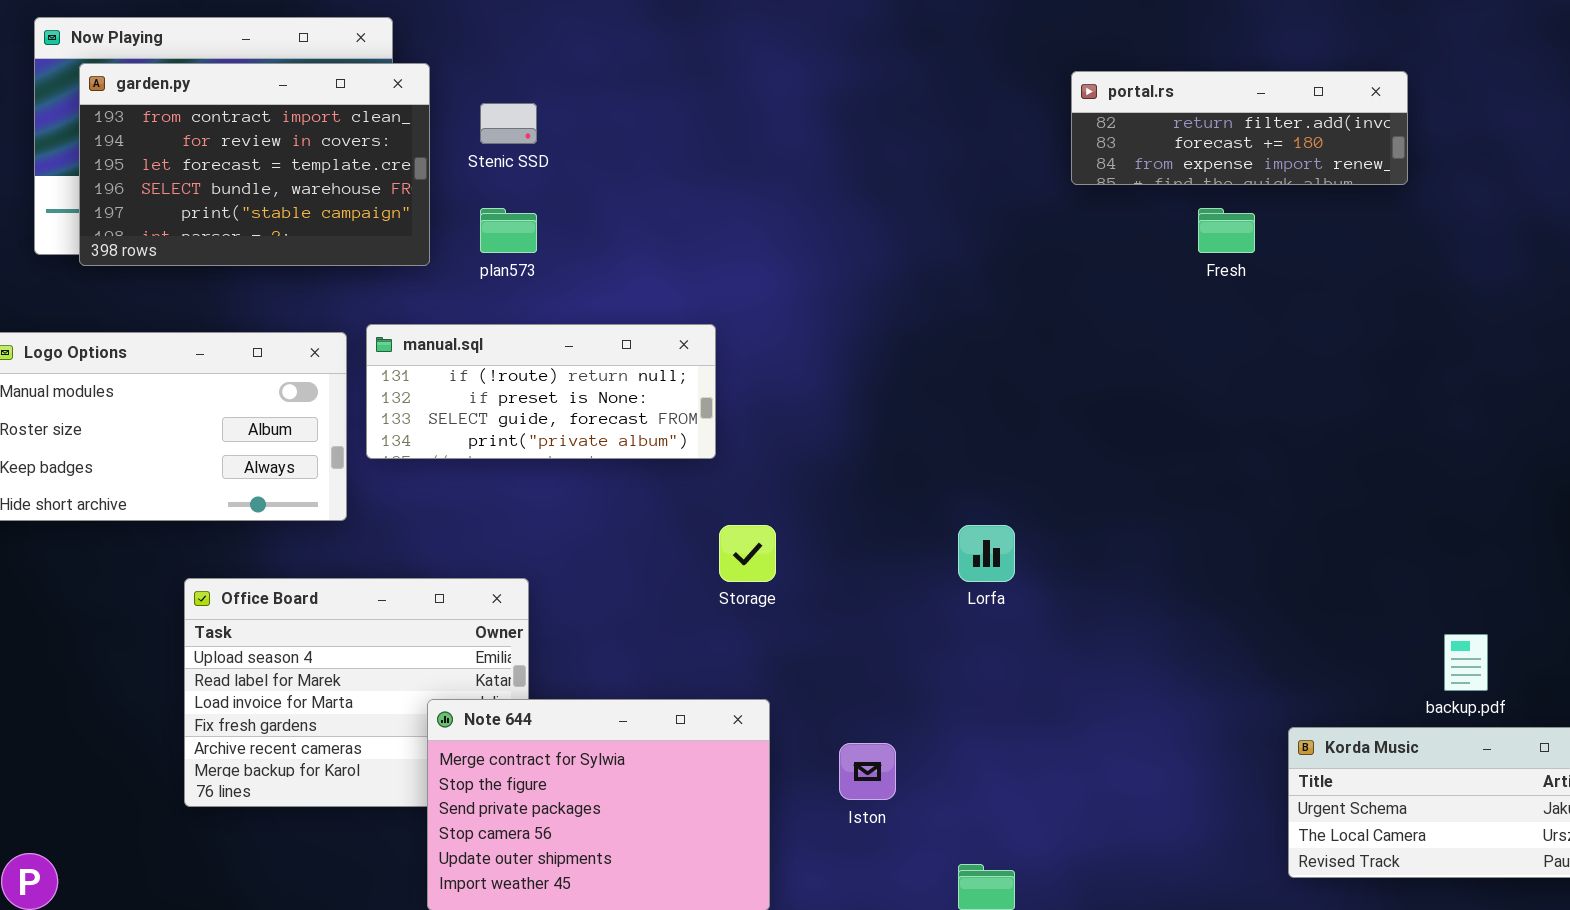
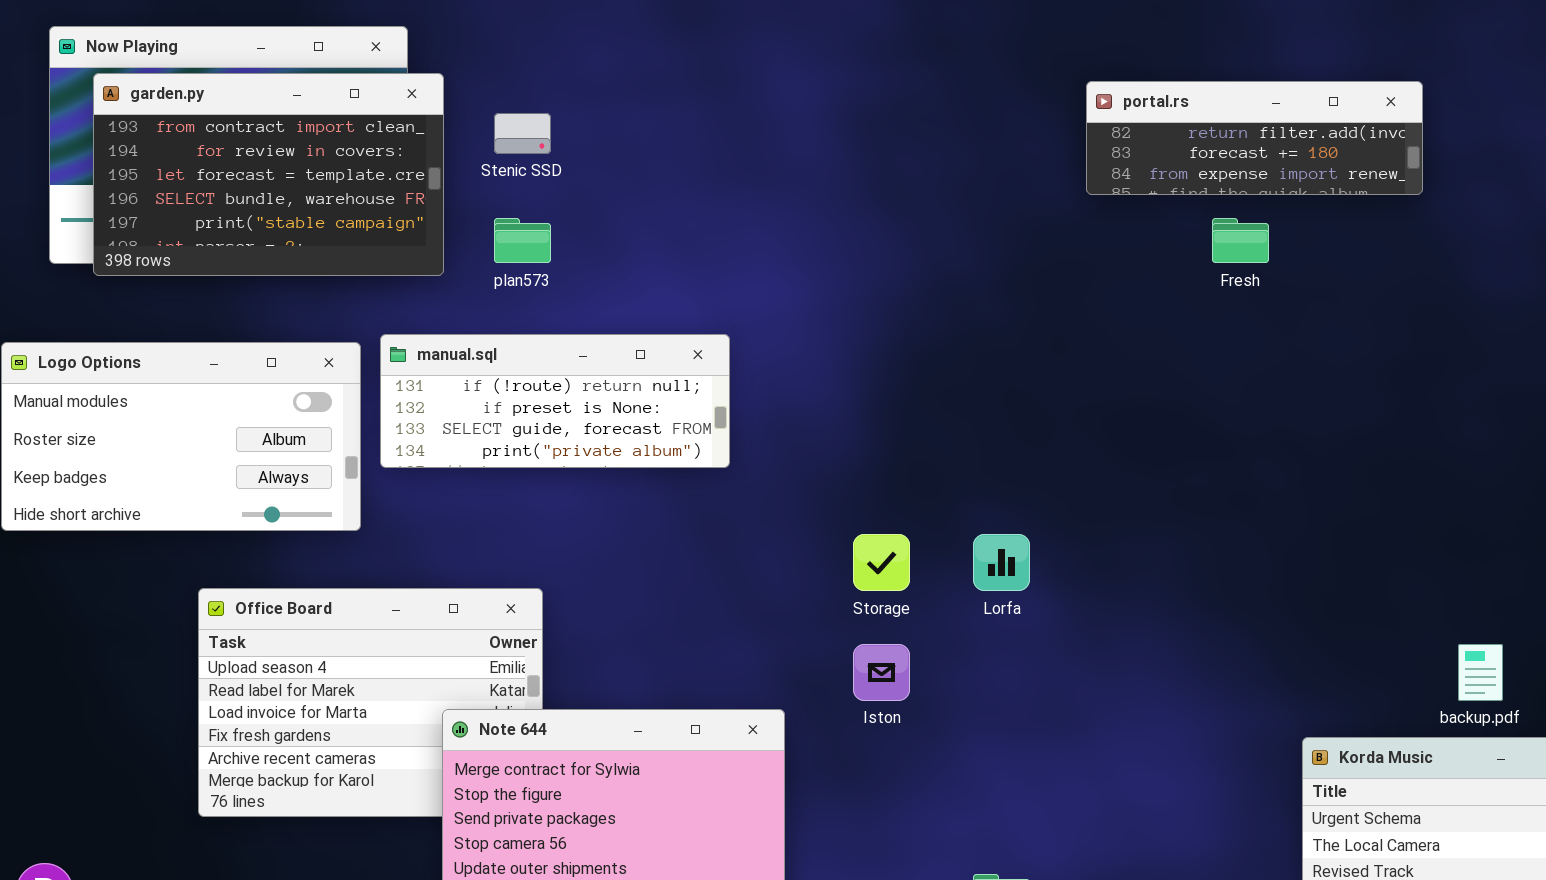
Storage: [719,525,776,582] -> [853,534,910,591], moved
Iston: [839,743,896,800] -> [853,644,910,701], moved

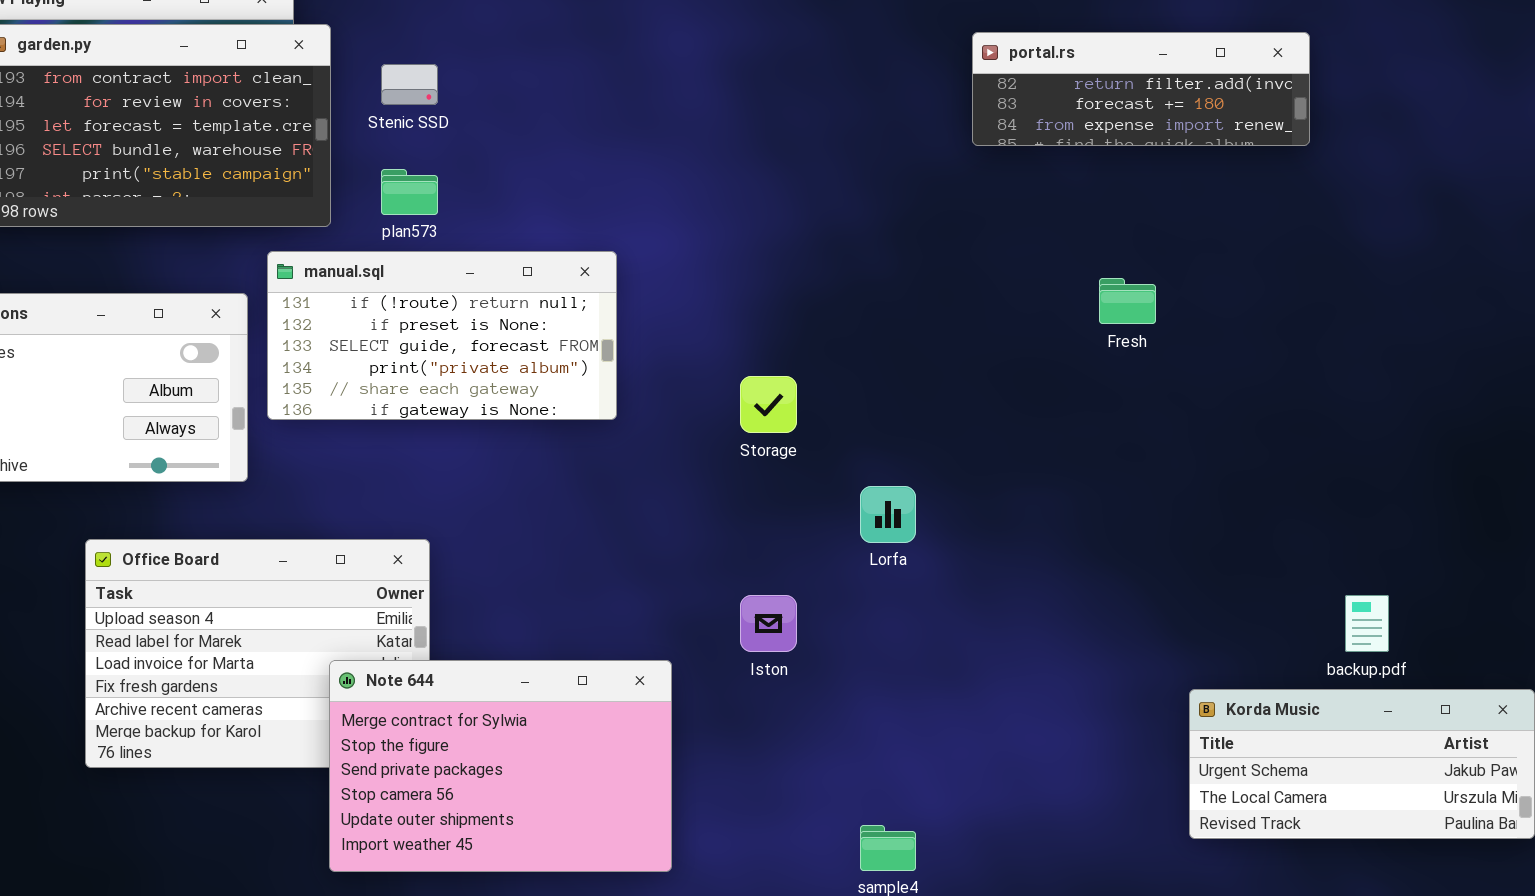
Fresh: [1212,218,1269,263] -> [1099,278,1156,324], moved
manual.sql: [380,334,730,468] -> [267,251,617,420], resized
Storage: [853,534,910,591] -> [740,376,797,433], moved

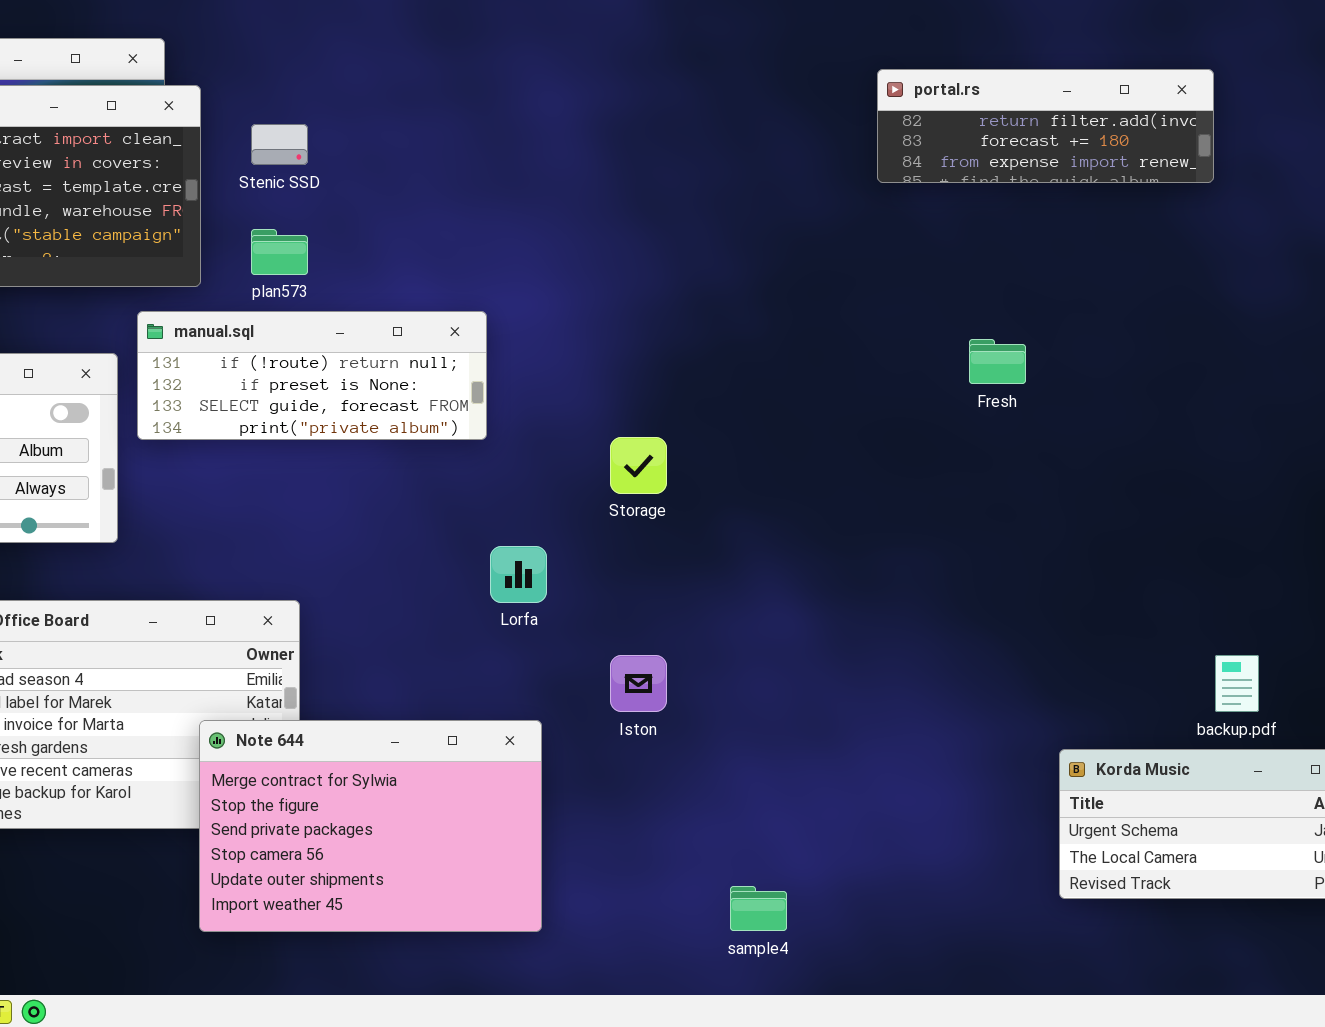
portal.rs: [972,32,1310,146] -> [877,69,1214,183], moved
manual.sql: [267,251,617,420] -> [137,311,487,440], resized
Lorfa: [860,486,916,543] -> [490,546,547,603], moved

